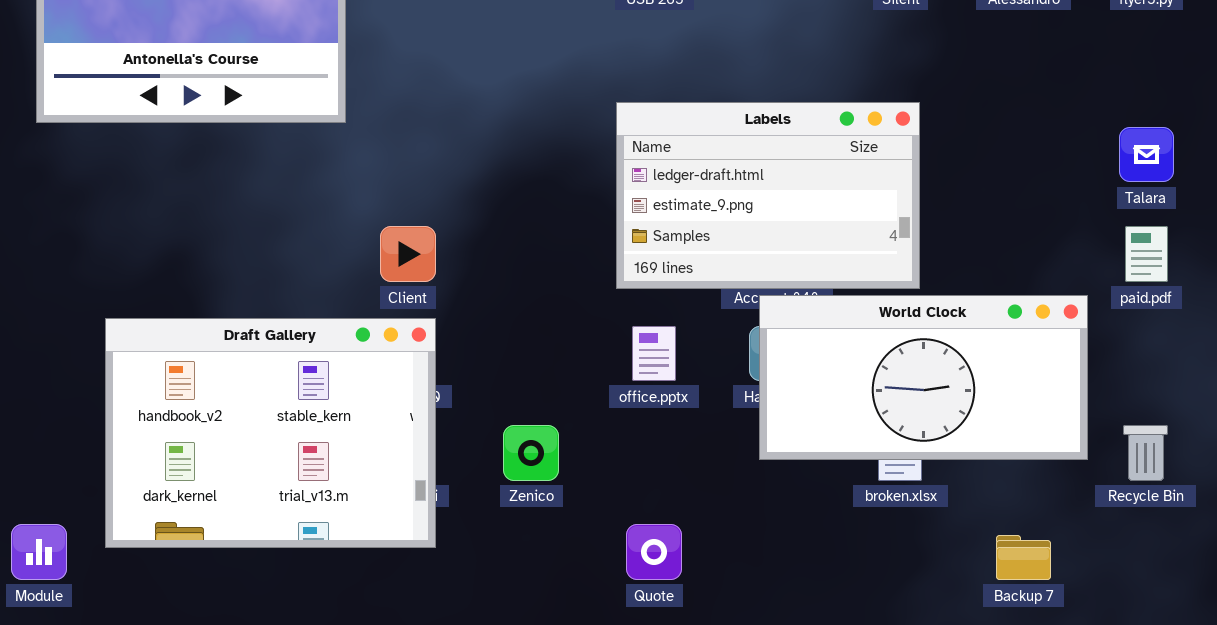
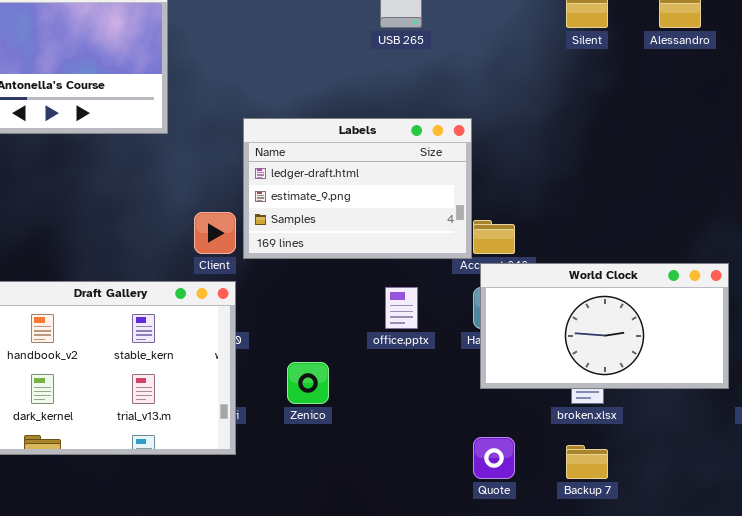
Labels: [616,102,920,289] -> [243,118,472,259], moved
Quote: [626,524,682,580] -> [473,437,515,479], moved
Backup 7: [996,535,1051,580] -> [566,445,608,479], moved

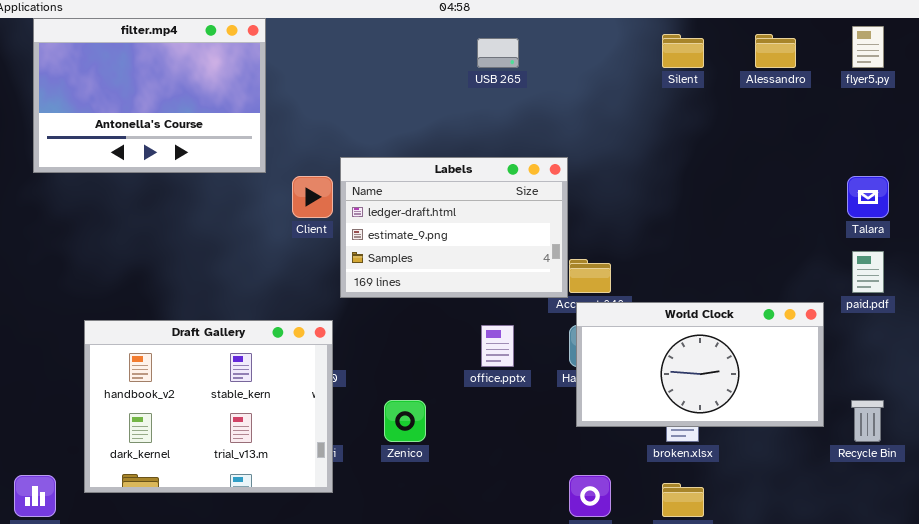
Client: [194,212,236,254] -> [292,176,333,218], moved

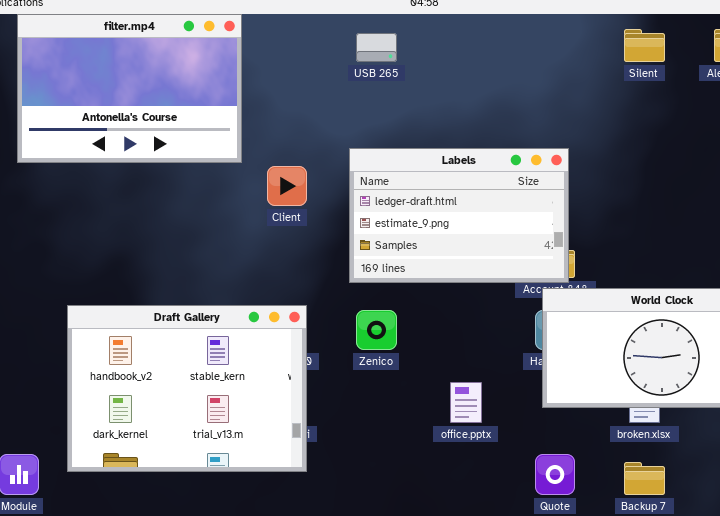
USB 265: [477,38,519,68] -> [356,33,397,62], moved
Labels: [340,157,568,298] -> [349,148,569,283], moved
office.pptx: [481,325,514,367] -> [450,382,482,423], moved
Zenico: [384,400,426,442] -> [356,310,397,350], moved

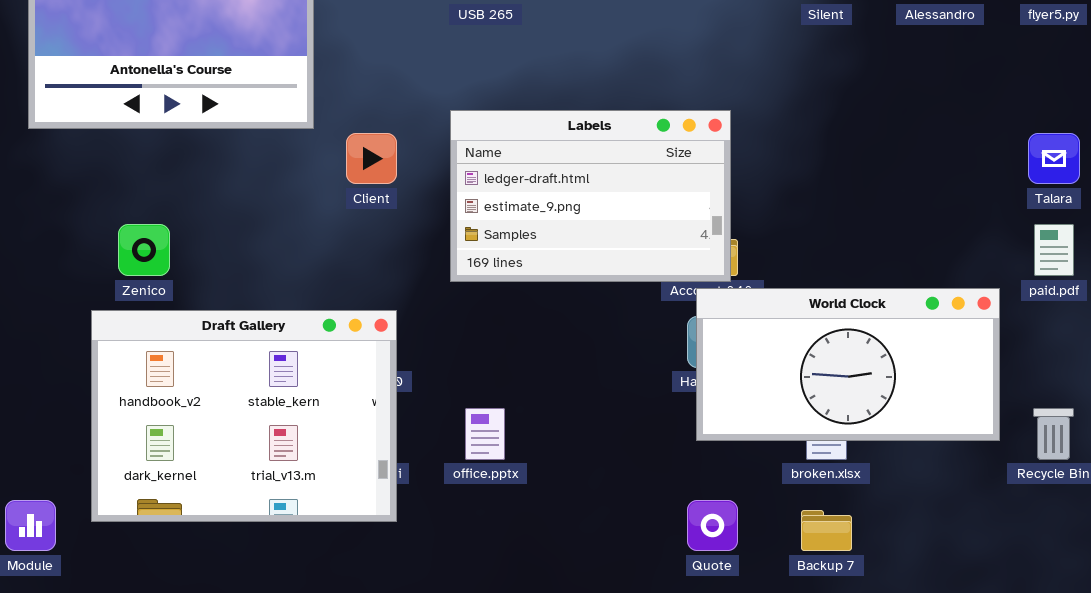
Zenico: [356,310,397,350] -> [118,224,170,276], moved
office.pptx: [450,382,482,423] -> [465,408,505,460], moved

